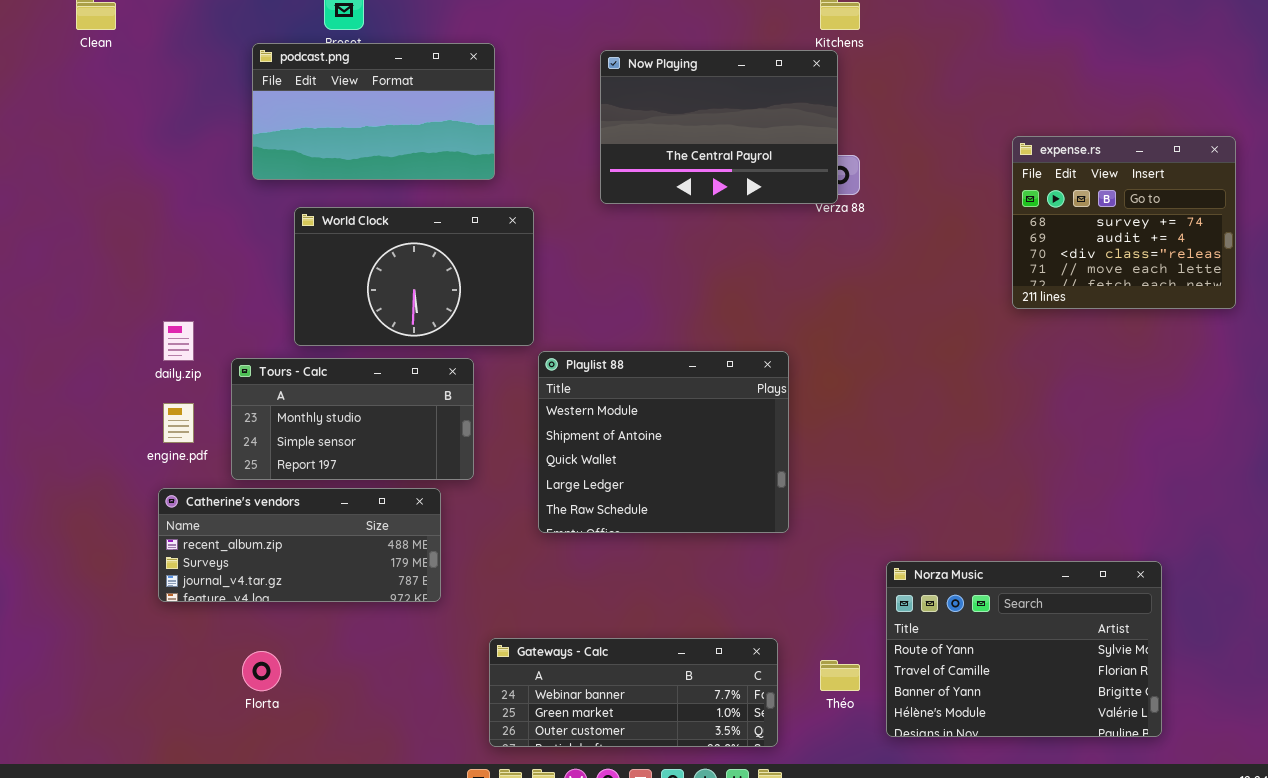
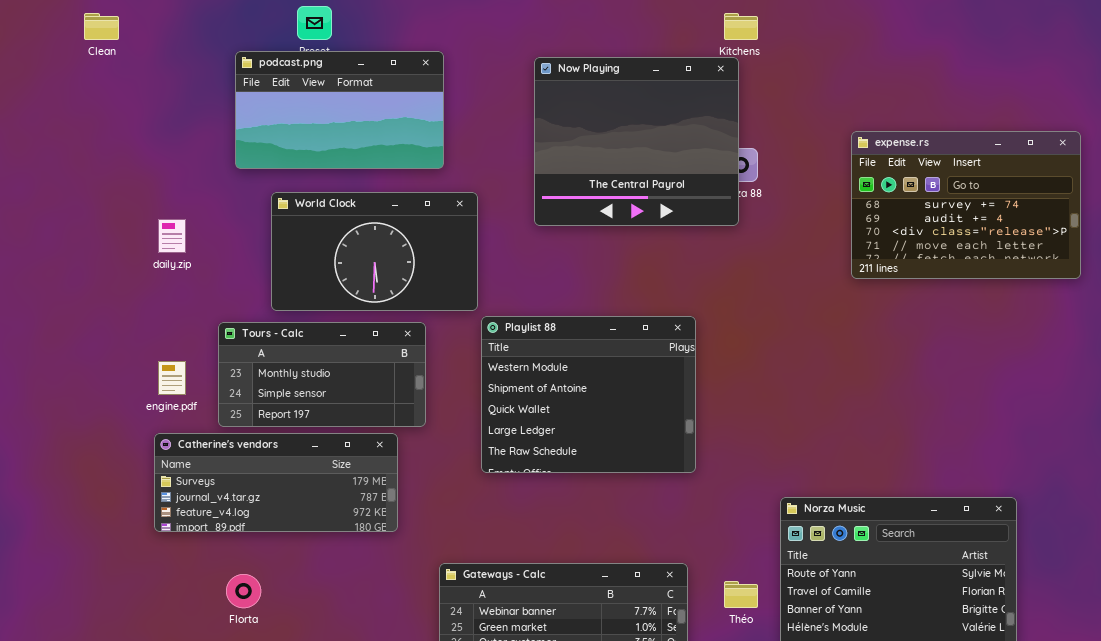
Now Playing: [600,50,838,204] -> [534,57,739,226], resized
expense.rs: [1012,136,1236,309] -> [851,131,1081,279], resized
daily.zip: [163,321,194,361] -> [158,219,186,253], moved
Catherine's vendors: [158,488,441,602] -> [154,433,398,532], scrolled down 1 row

